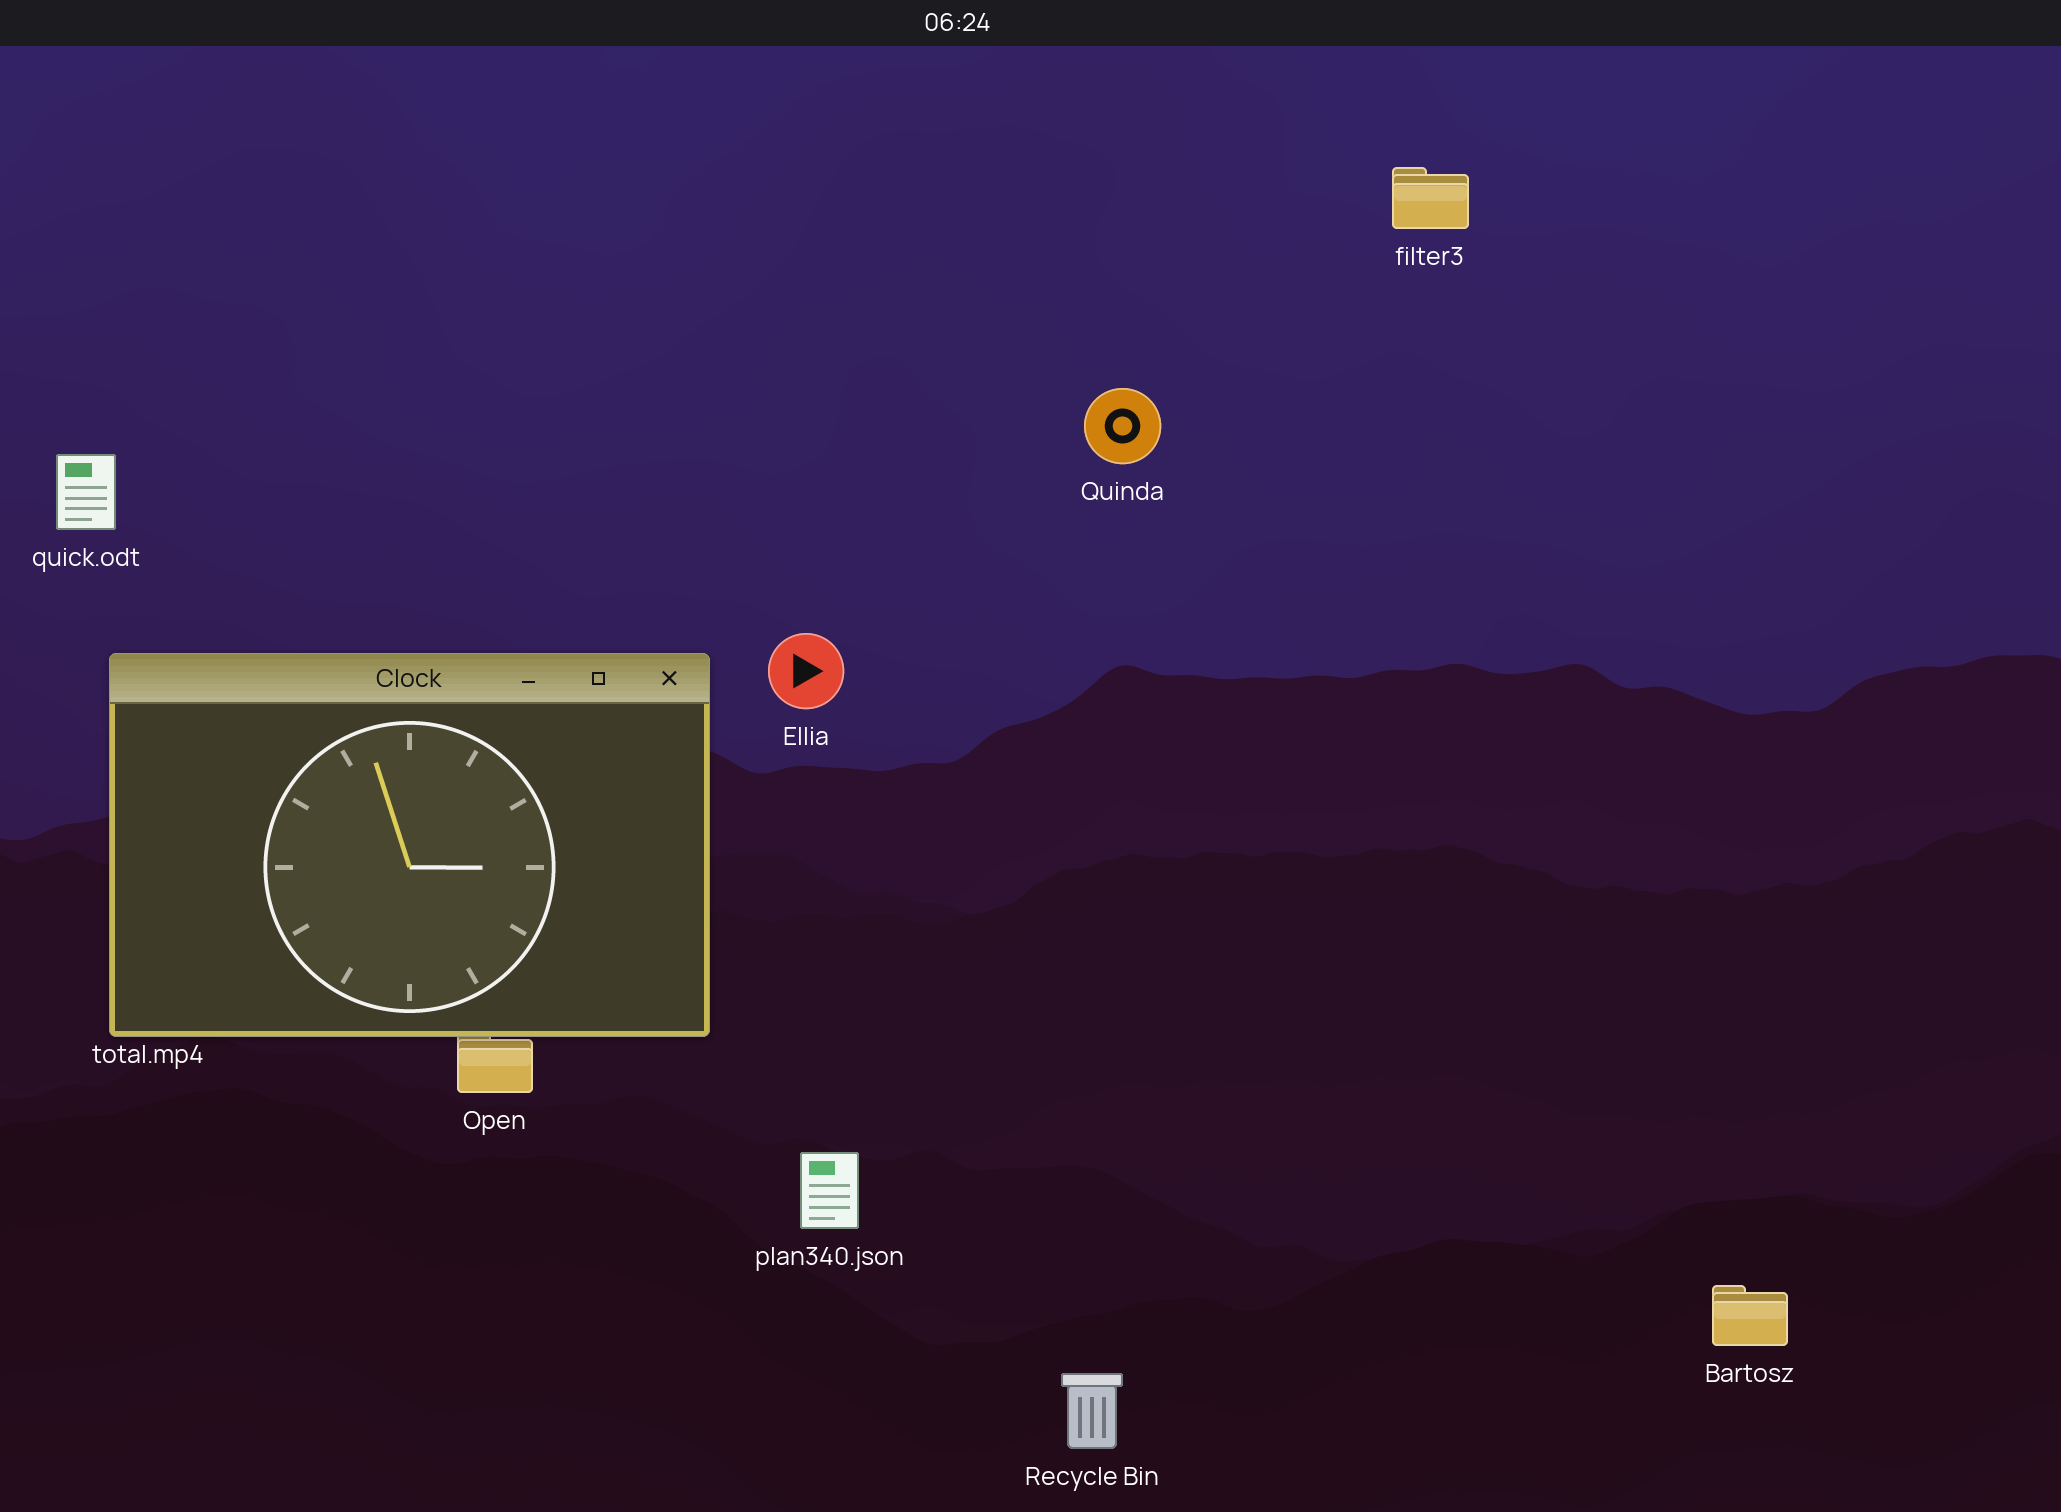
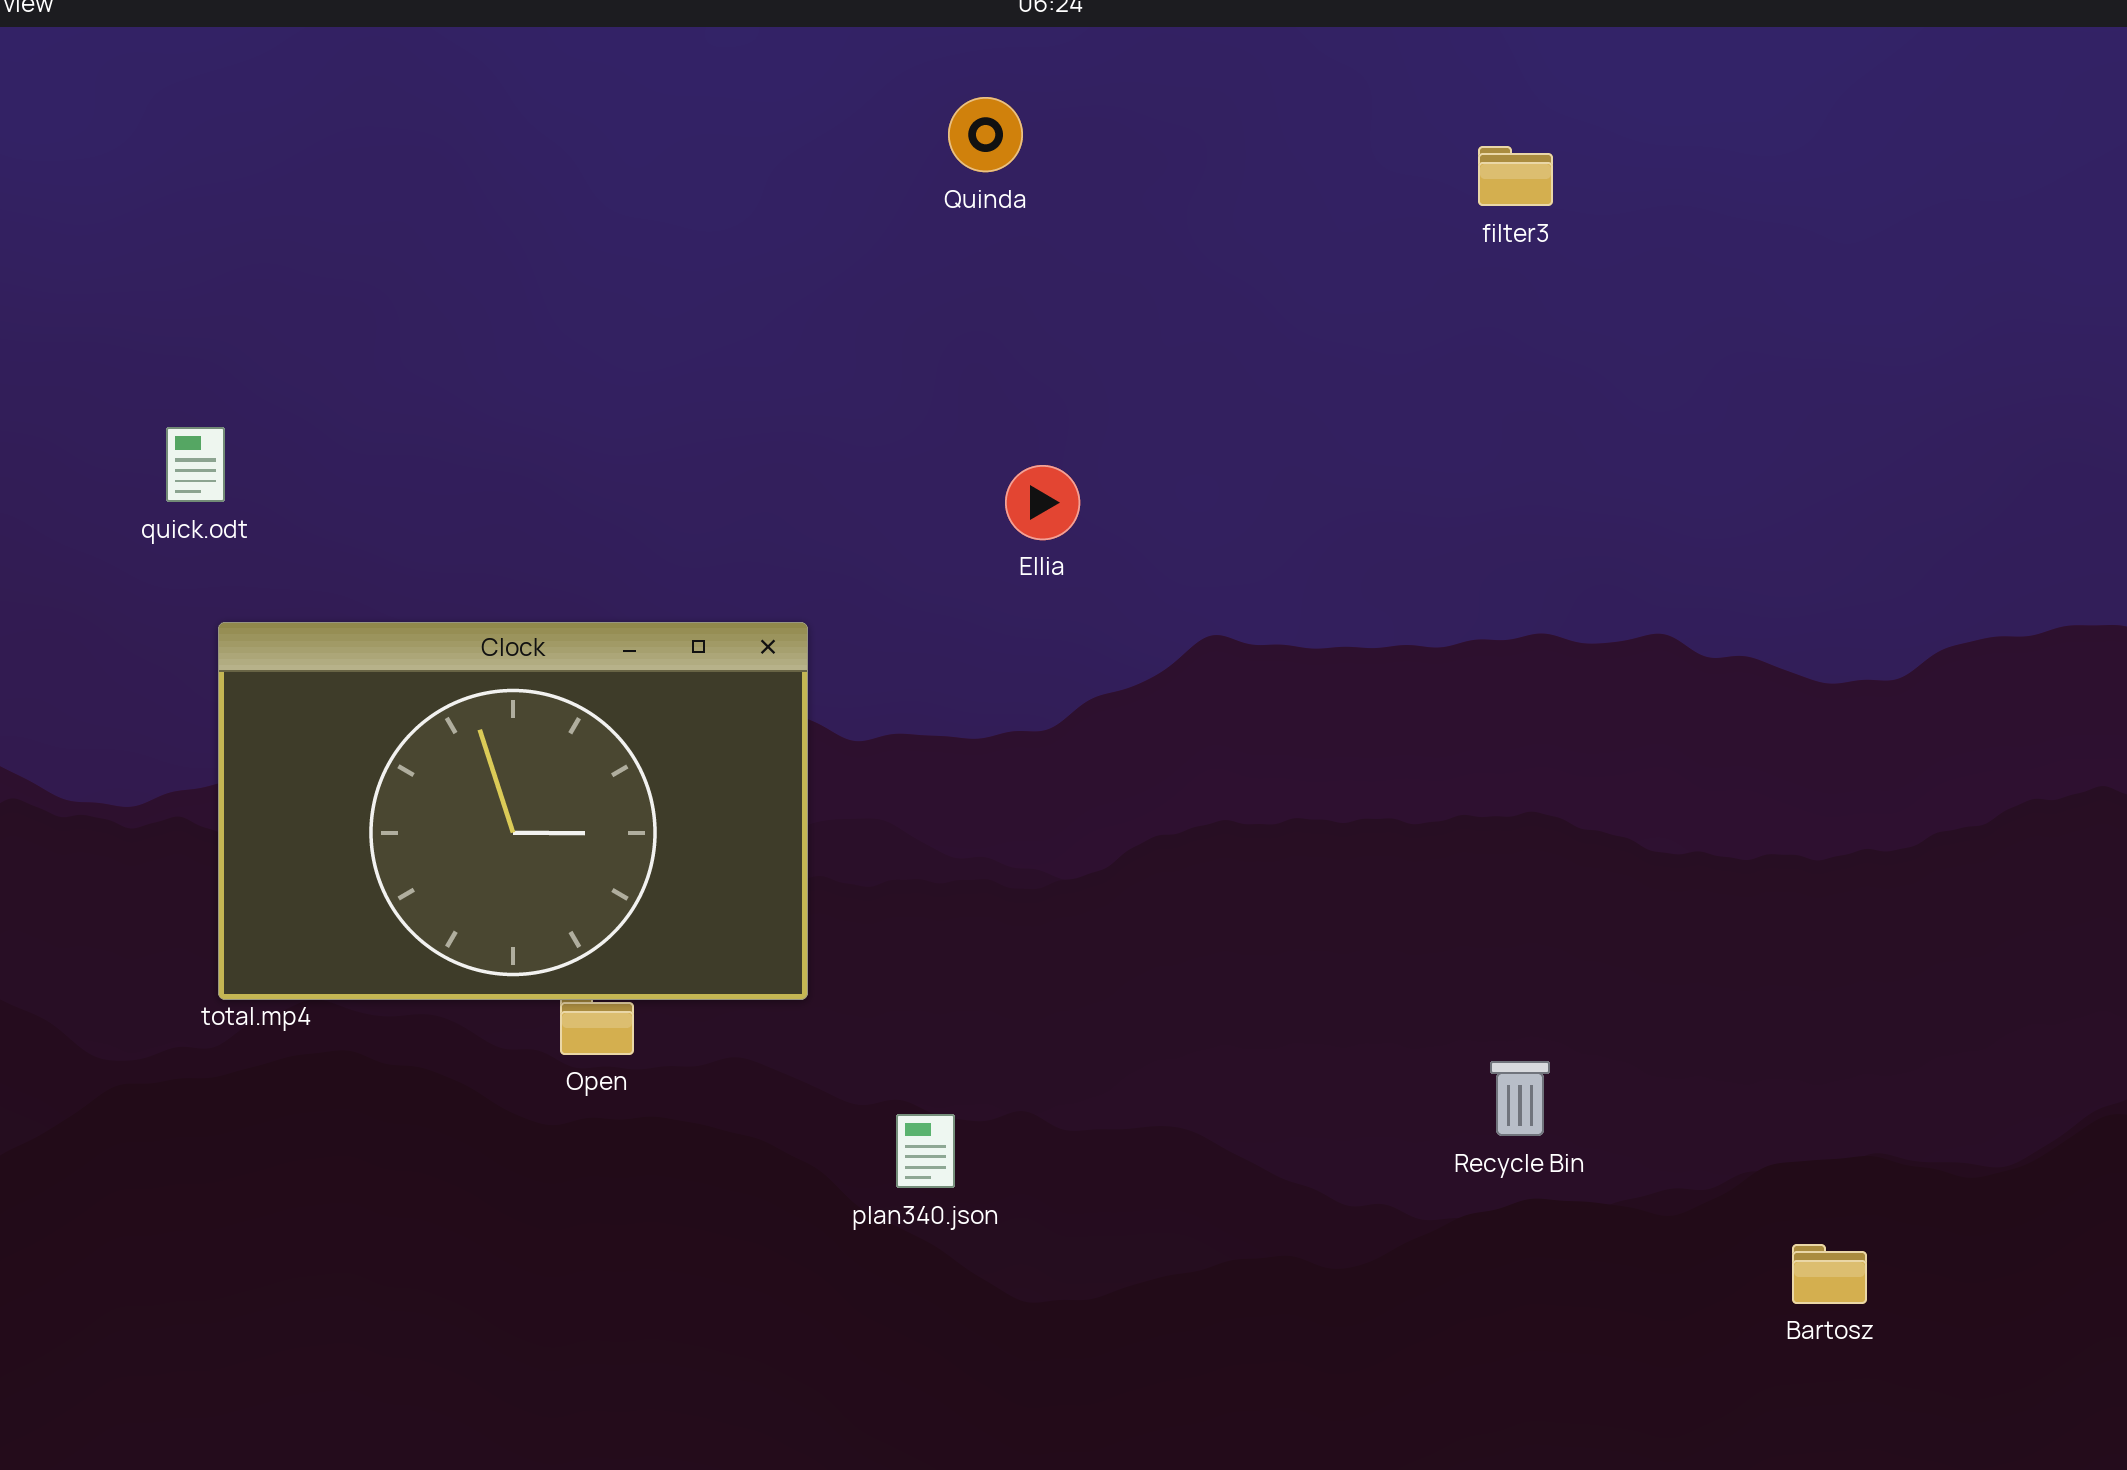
Quinda: [1084,388,1161,464] -> [948,97,1023,172], moved
Ellia: [768,633,844,709] -> [1005,465,1080,540], moved
Recycle Bin: [1061,1373,1123,1449] -> [1490,1061,1550,1136], moved

